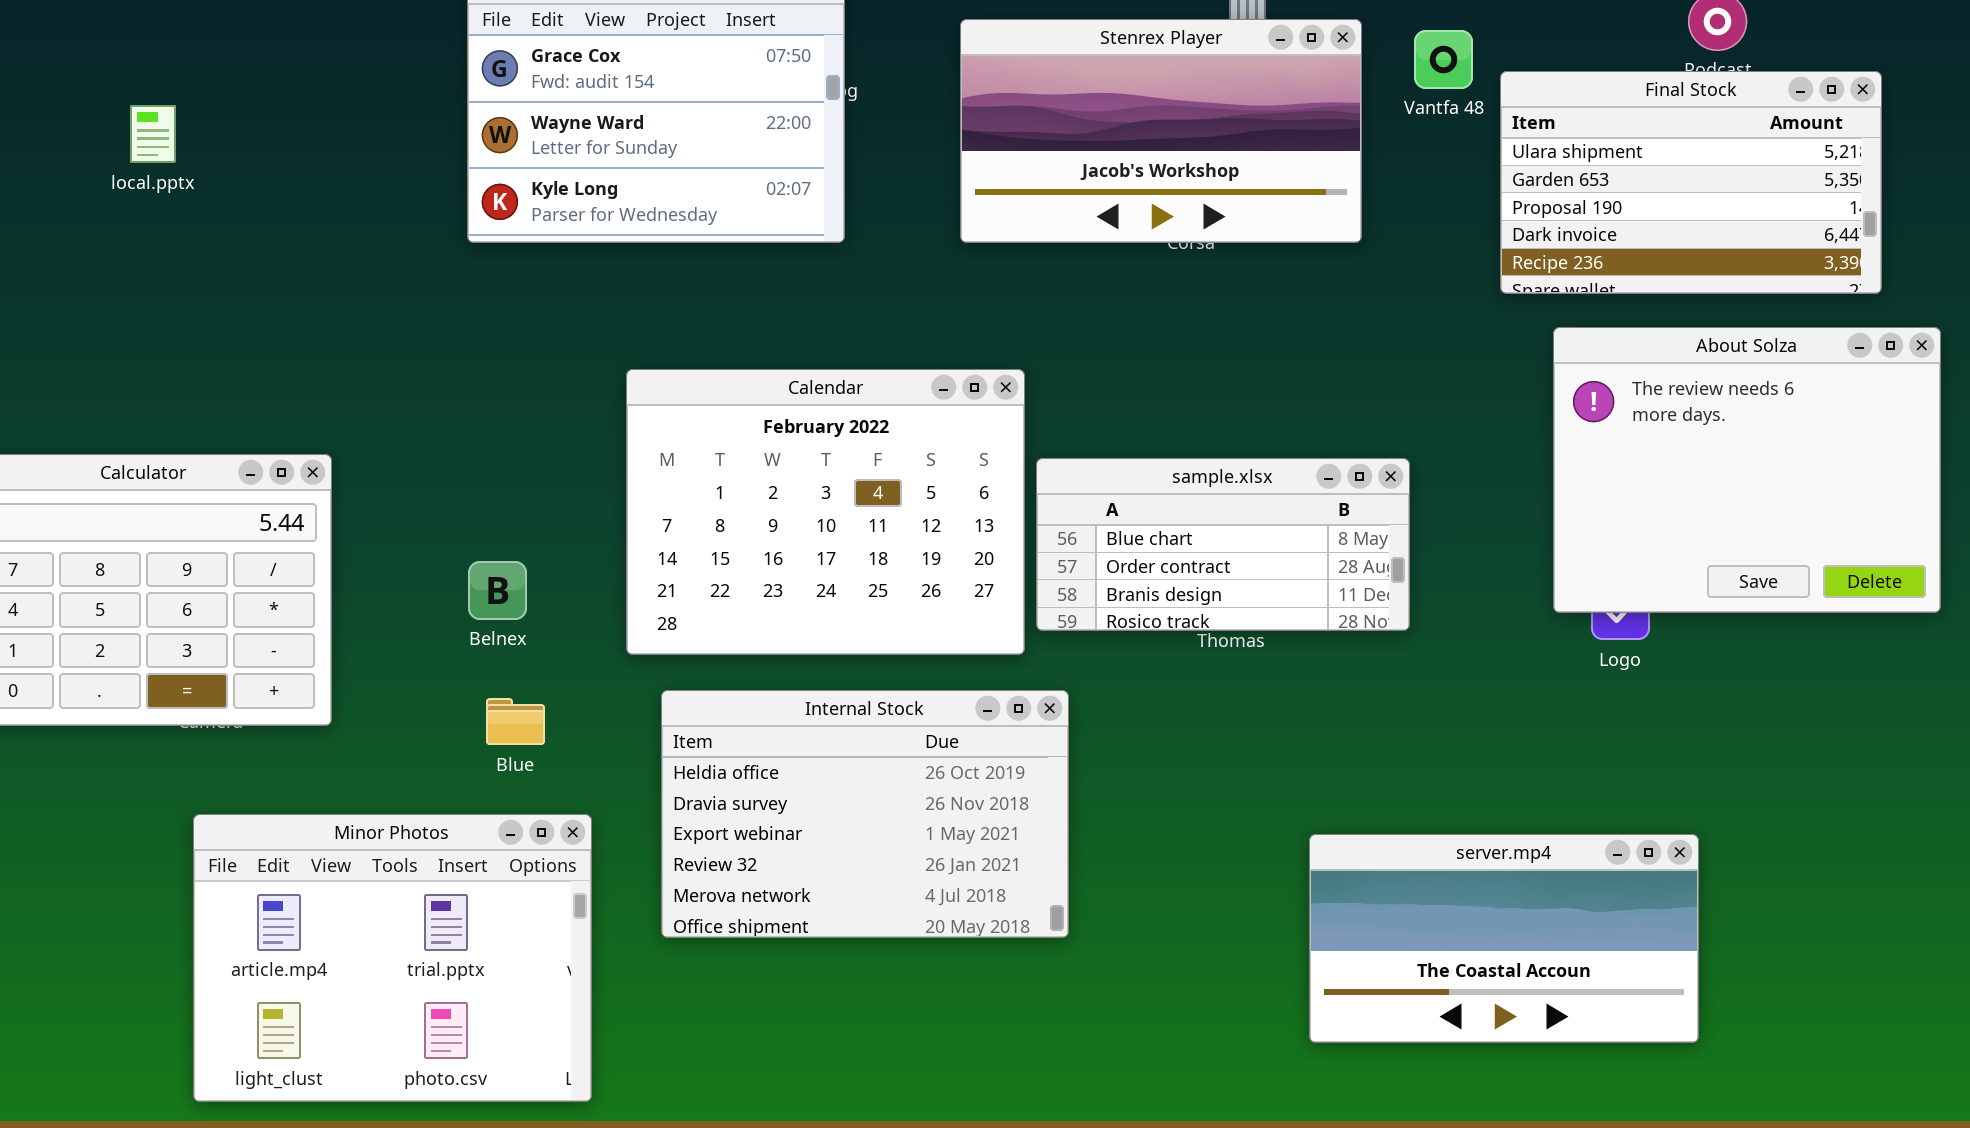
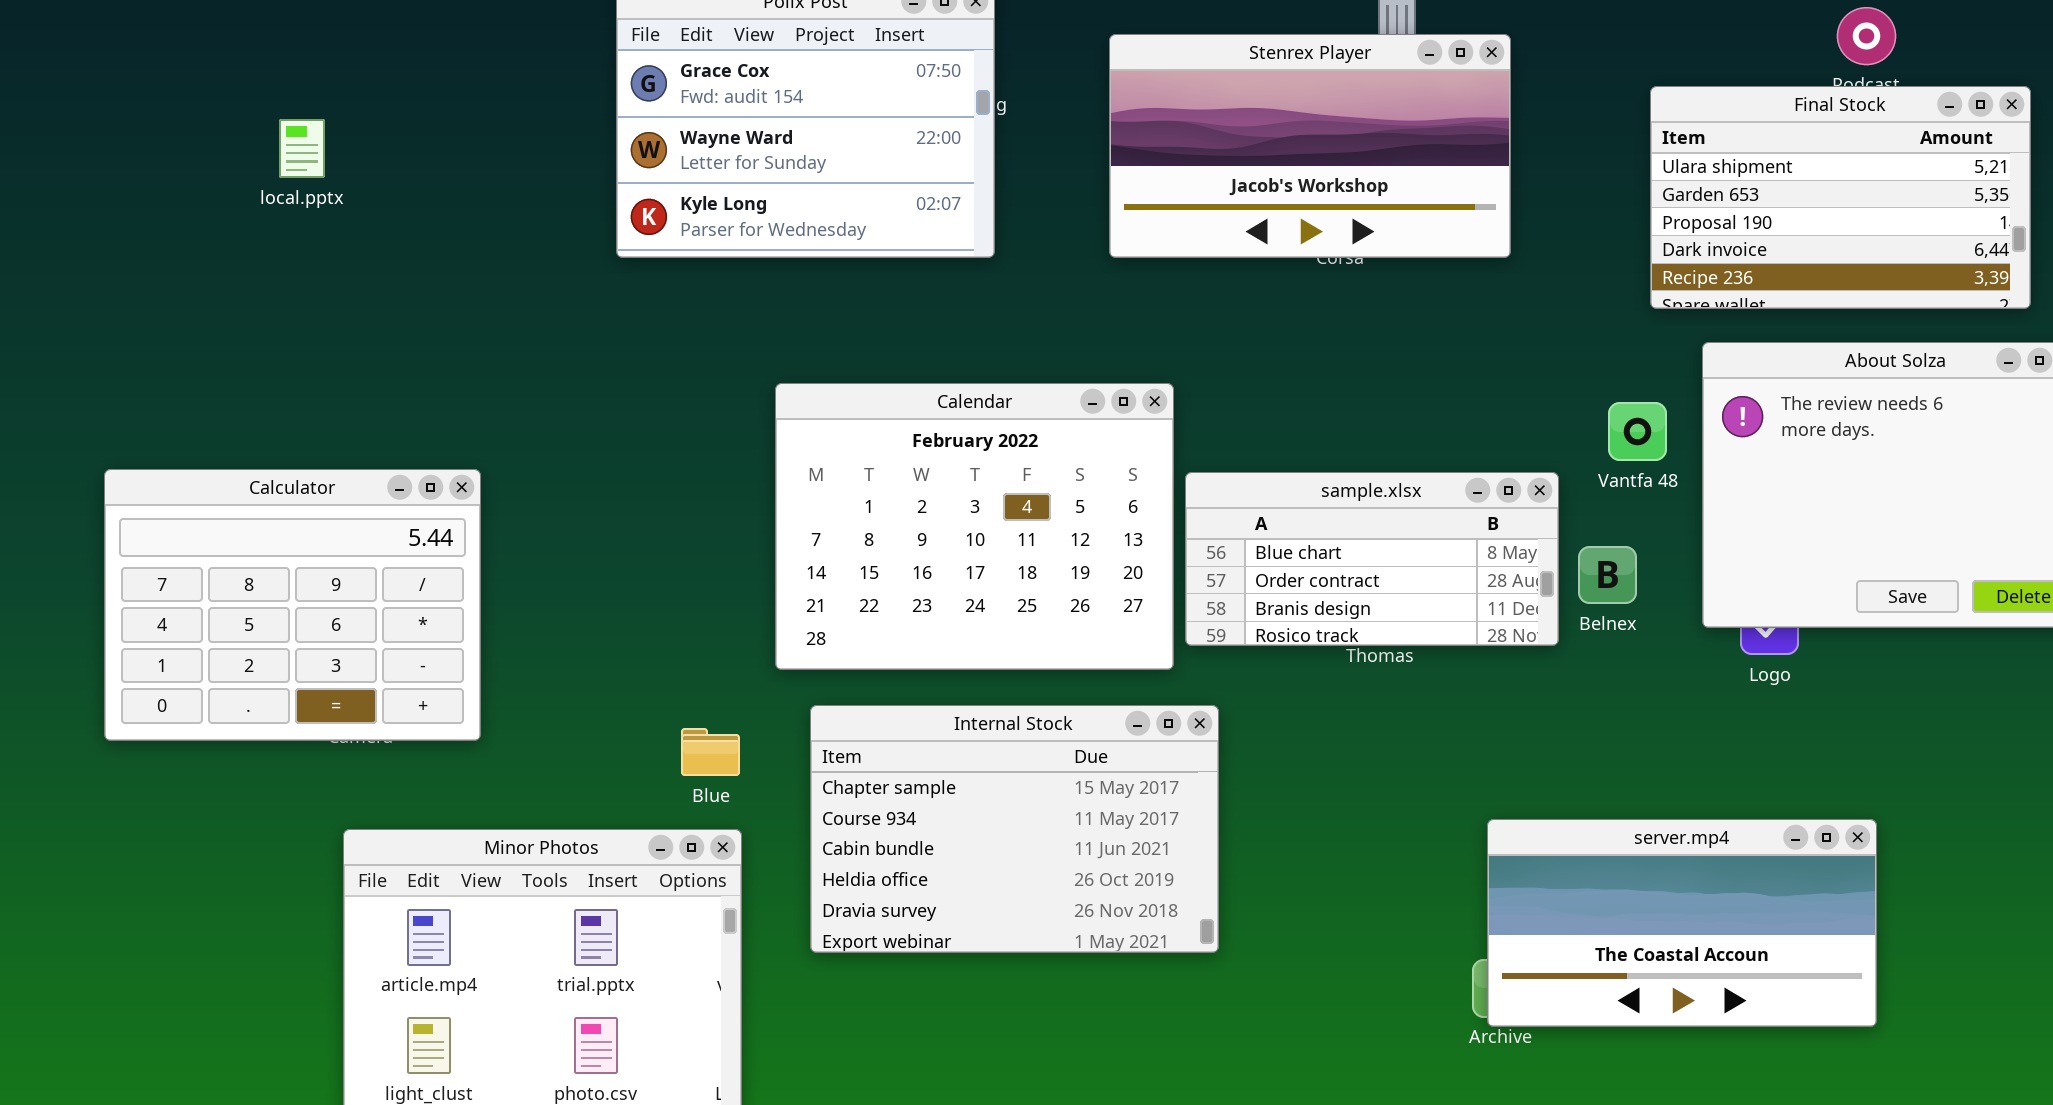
Vantfa 48: [1414,30,1473,89] -> [1608,402,1667,461], moved
Belnex: [468,561,527,620] -> [1578,546,1637,604], moved
Internal Stock: [661,690,1069,938] -> [810,705,1219,953], scrolled up 3 rows
Blue: [486,698,545,745] -> [681,728,740,776], moved
server.mp4: [1309,834,1699,1043] -> [1487,819,1877,1027], moved

